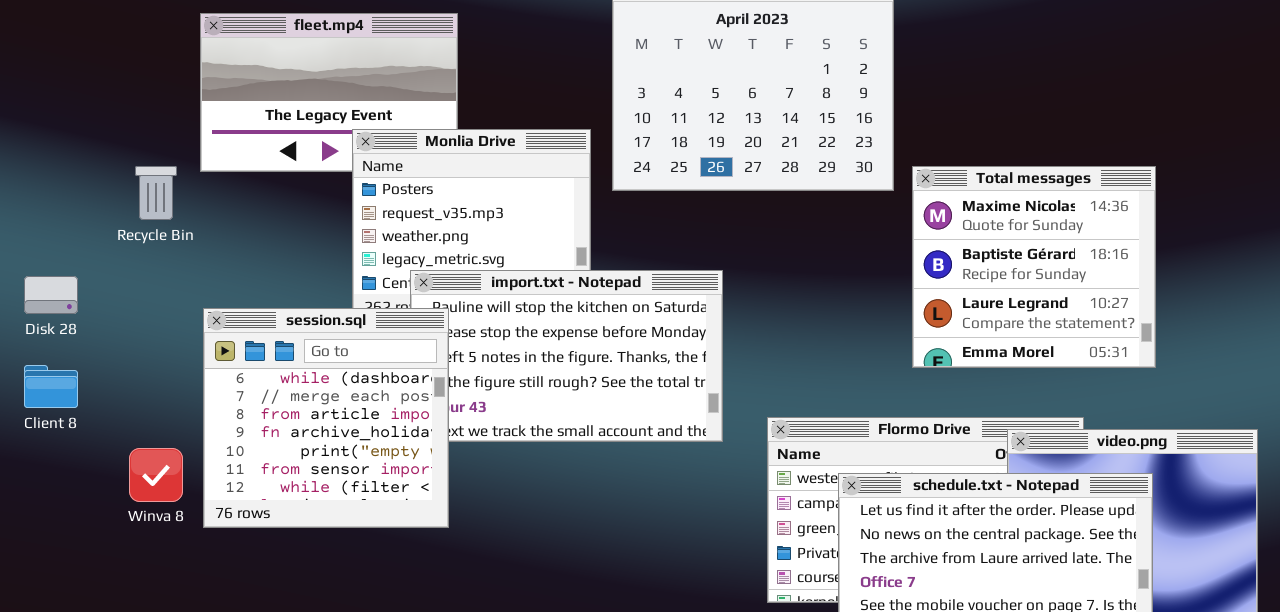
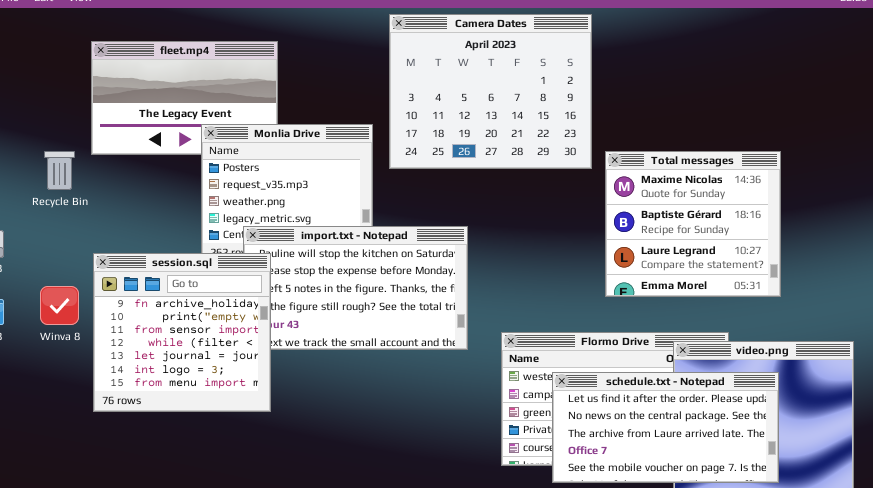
session.sql: [203,308,449,528] -> [93,253,271,412], scrolled down 3 rows
Winva 8: [129,448,183,502] -> [40,286,79,325], moved

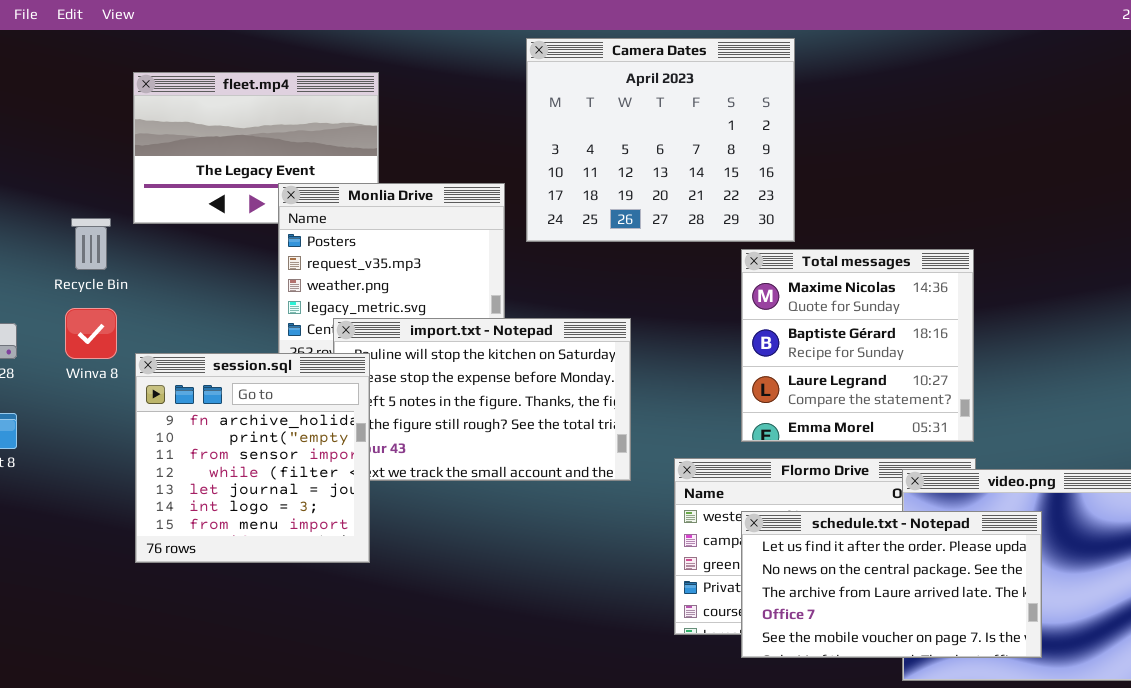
Total messages: [605,151,781,297] -> [741,249,974,442], moved
Winva 8: [40,286,79,325] -> [65,308,117,359], moved

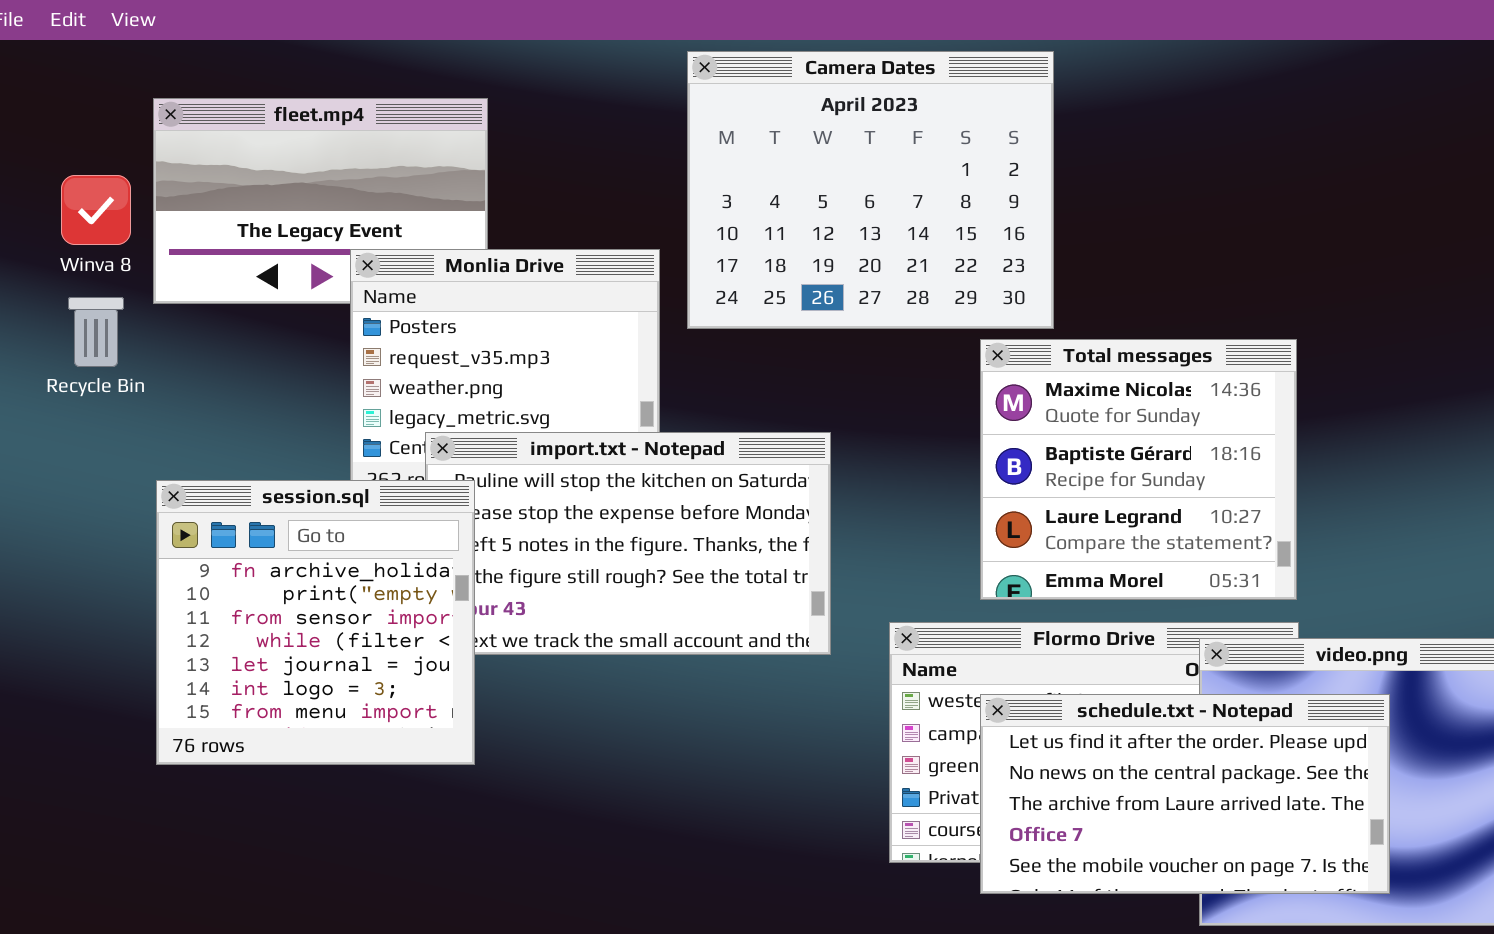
Winva 8: [65,308,117,359] -> [61,175,131,245], moved

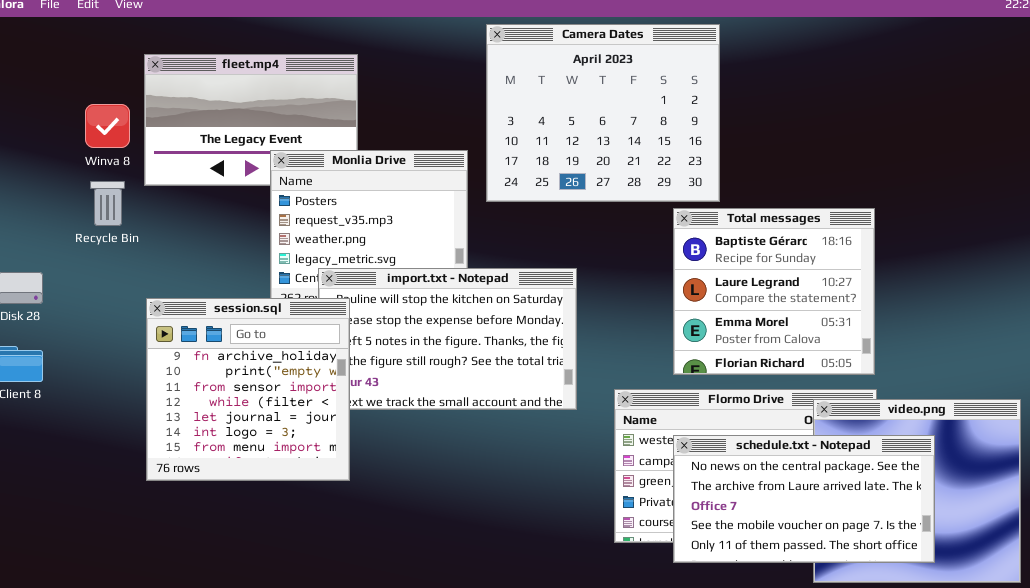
Total messages: [980,339,1297,600] -> [673,208,875,375], scrolled down 1 row
schedule.txt - Notepad: [980,694,1390,894] -> [673,435,935,563], scrolled down 1 row

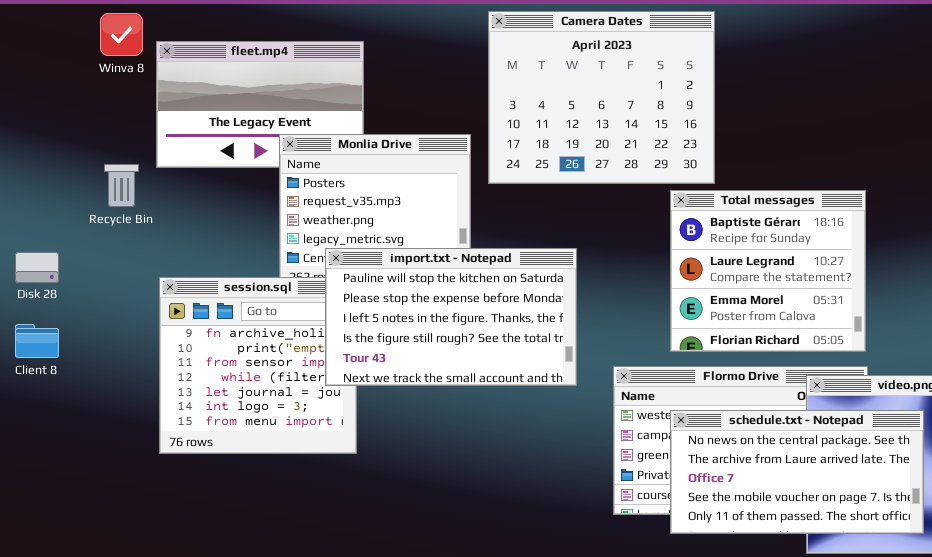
Winva 8: [85,104,130,148] -> [100,13,143,56], moved
import.txt - Notepad: [318,268,577,410] -> [325,248,577,386], raised

